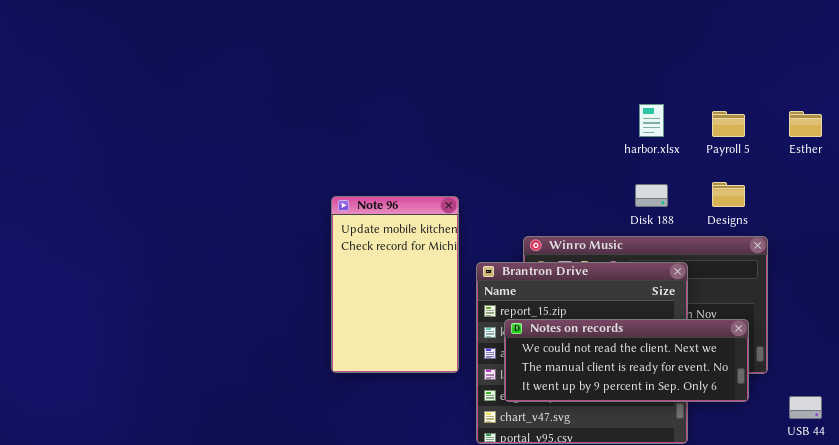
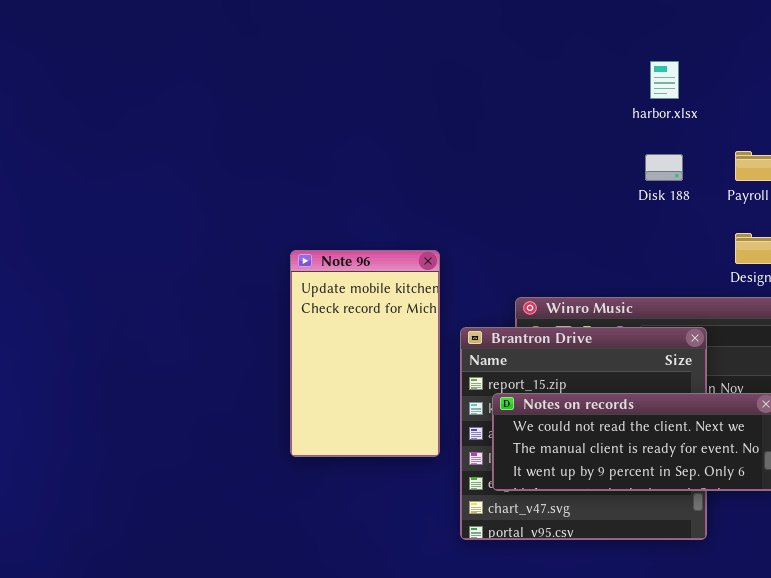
harbor.xlsx: [639,104,664,137] -> [650,61,679,99], moved
Disk 188: [635,184,668,207] -> [645,154,683,181], moved

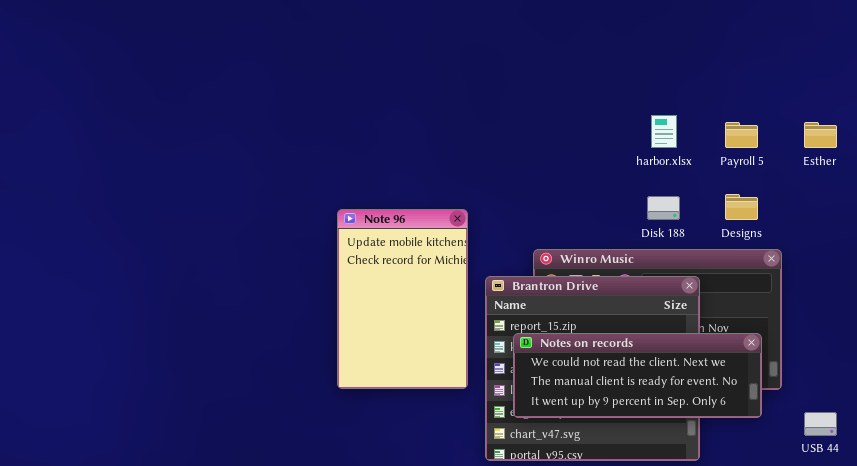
harbor.xlsx: [650,61,679,99] -> [651,115,677,148], moved
Disk 188: [645,154,683,181] -> [647,196,680,220], moved

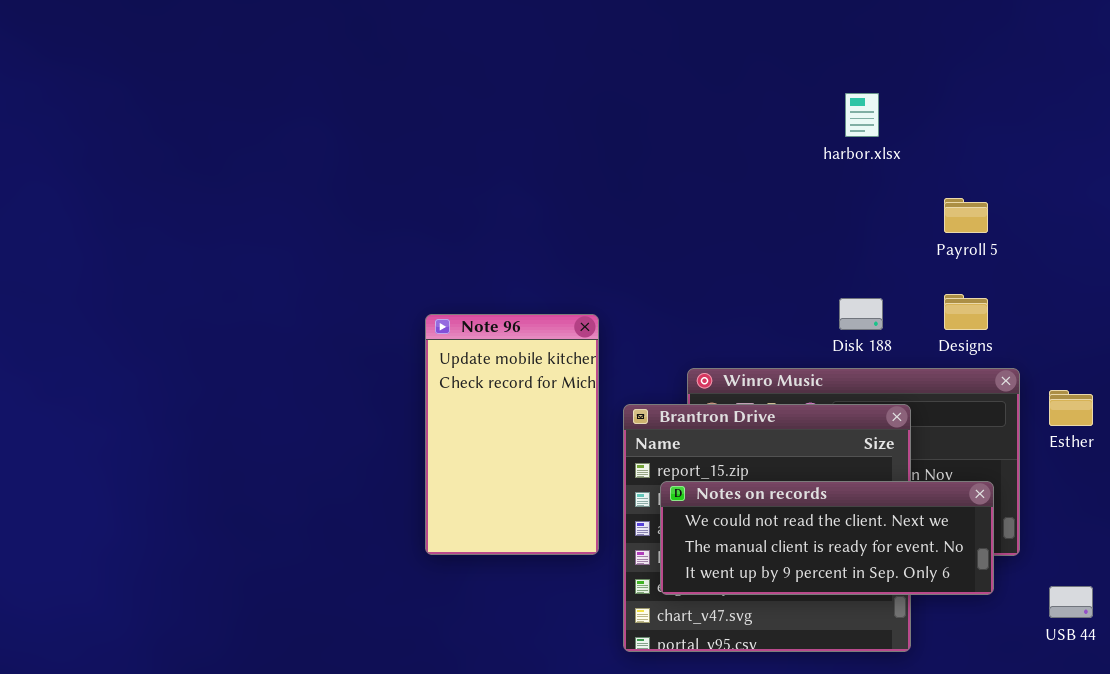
harbor.xlsx: [651,115,677,148] -> [845,93,879,137], moved
Esther: [804,122,837,148] -> [1049,390,1093,426], moved

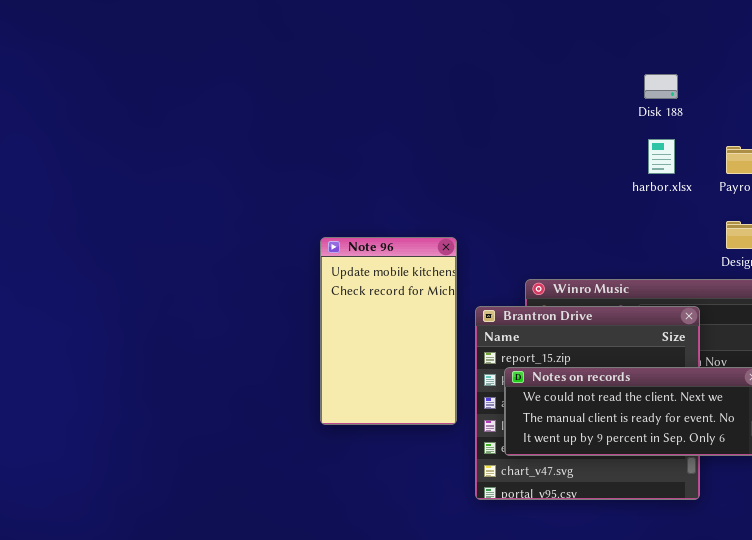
harbor.xlsx: [845,93,879,137] -> [648,139,675,174], moved
Disk 188: [839,298,883,330] -> [644,74,678,99], moved

